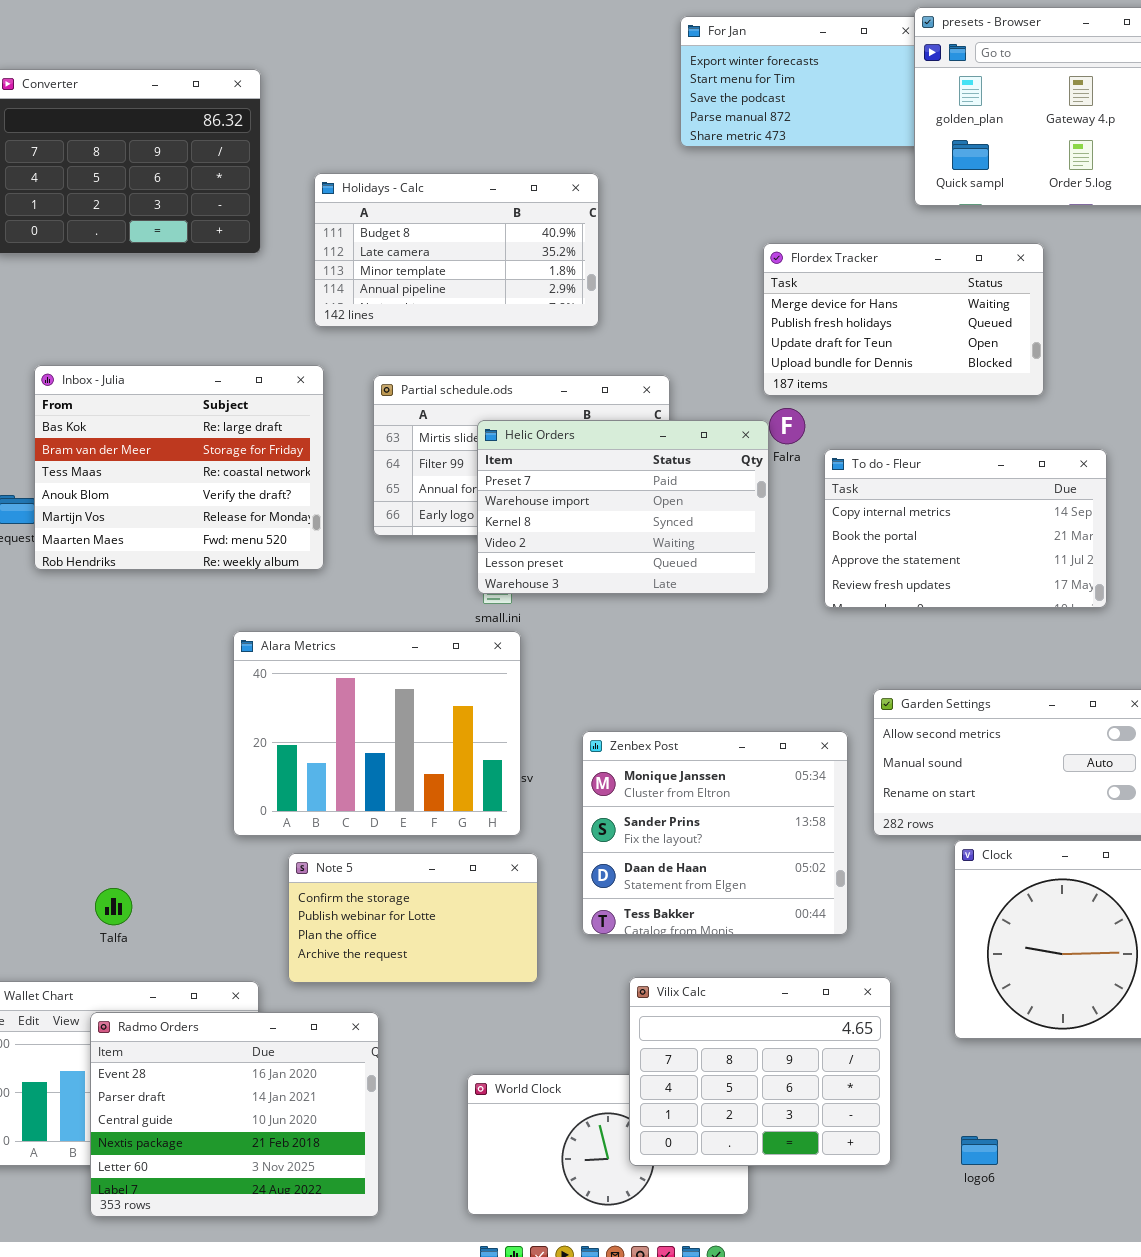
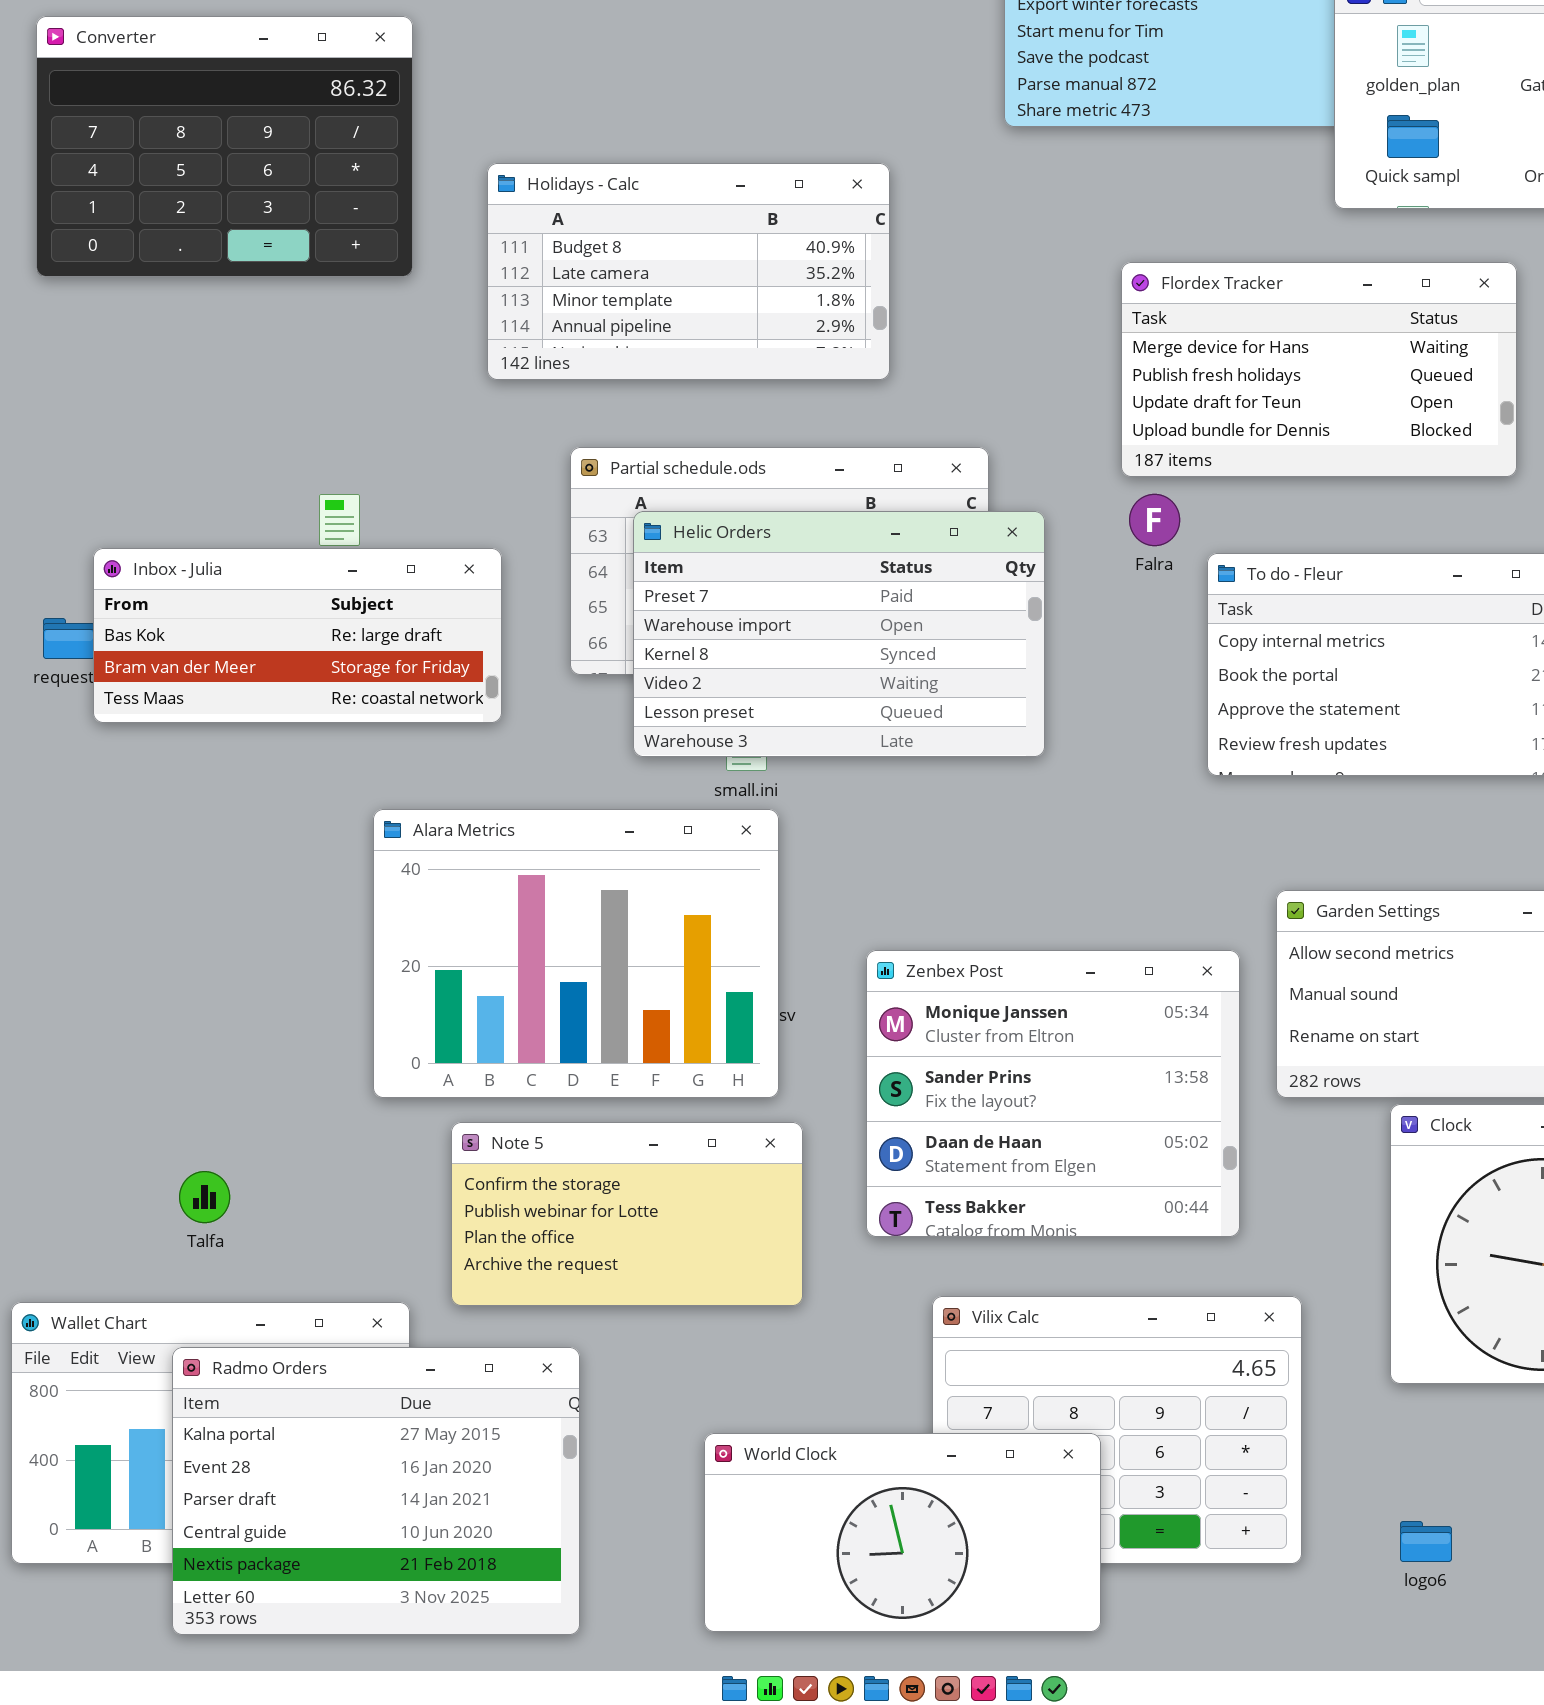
Inbox - Julia: [34,365,324,570] -> [93,548,502,723], resized
Helic Orders: [477,420,769,594] -> [633,511,1045,757], moved
Radmo Orders: [90,1012,379,1217] -> [172,1347,580,1635], scrolled up 1 row
World Clock: [467,1074,749,1215] -> [704,1433,1101,1632], raised

